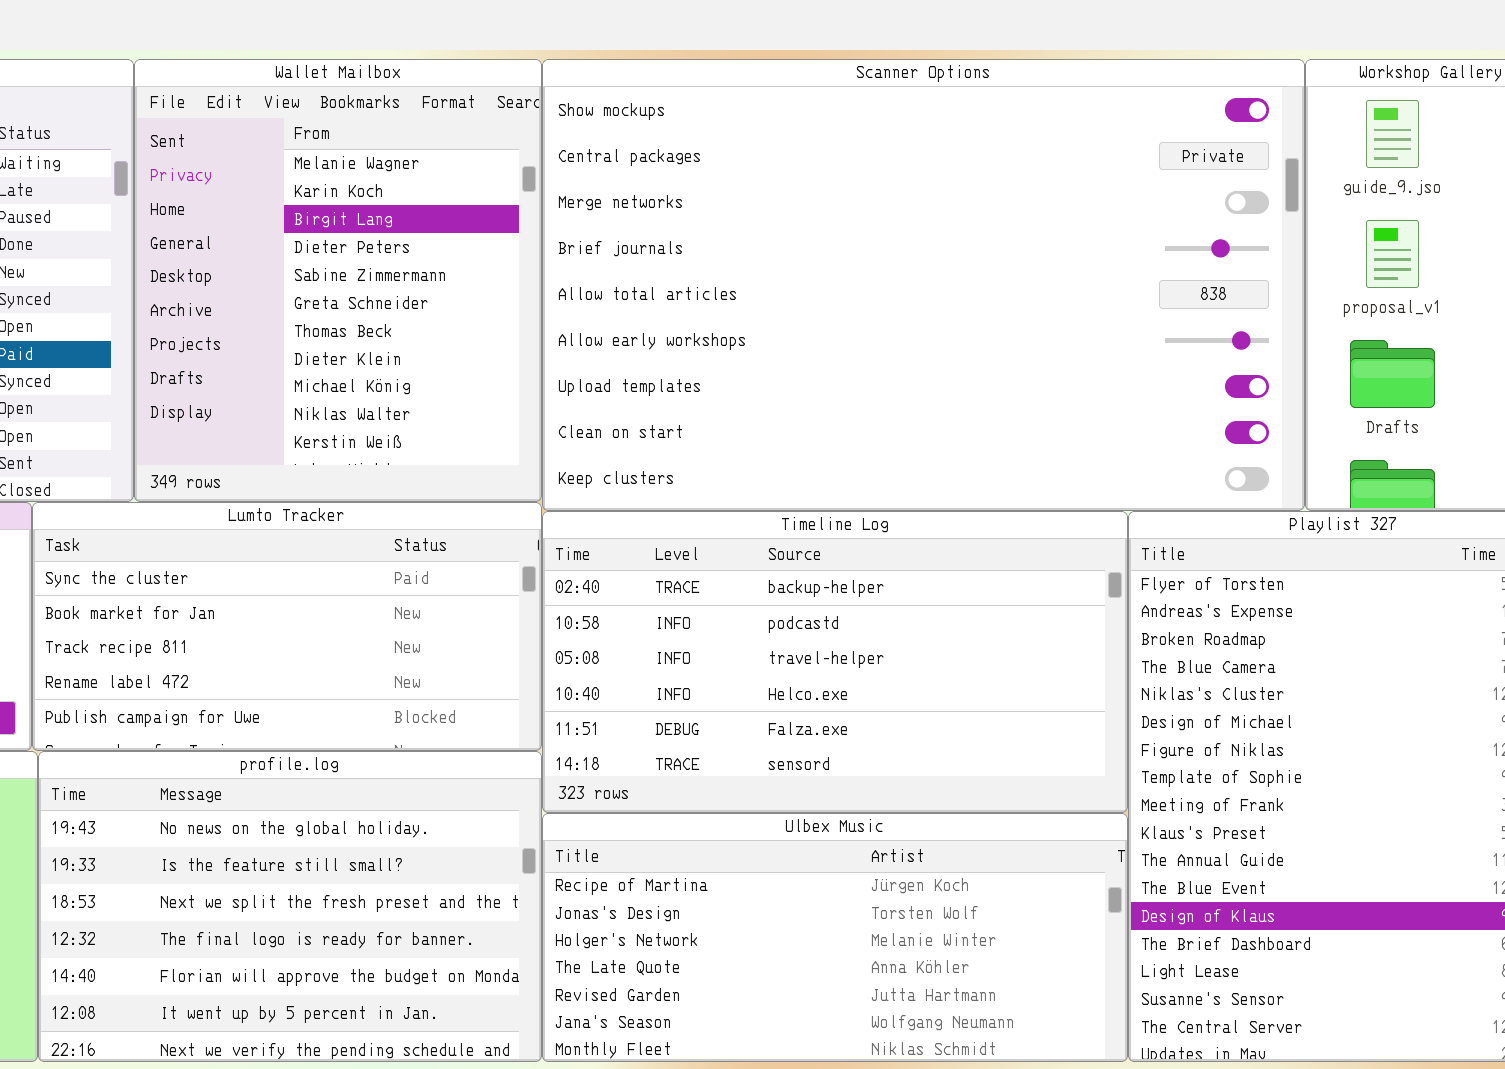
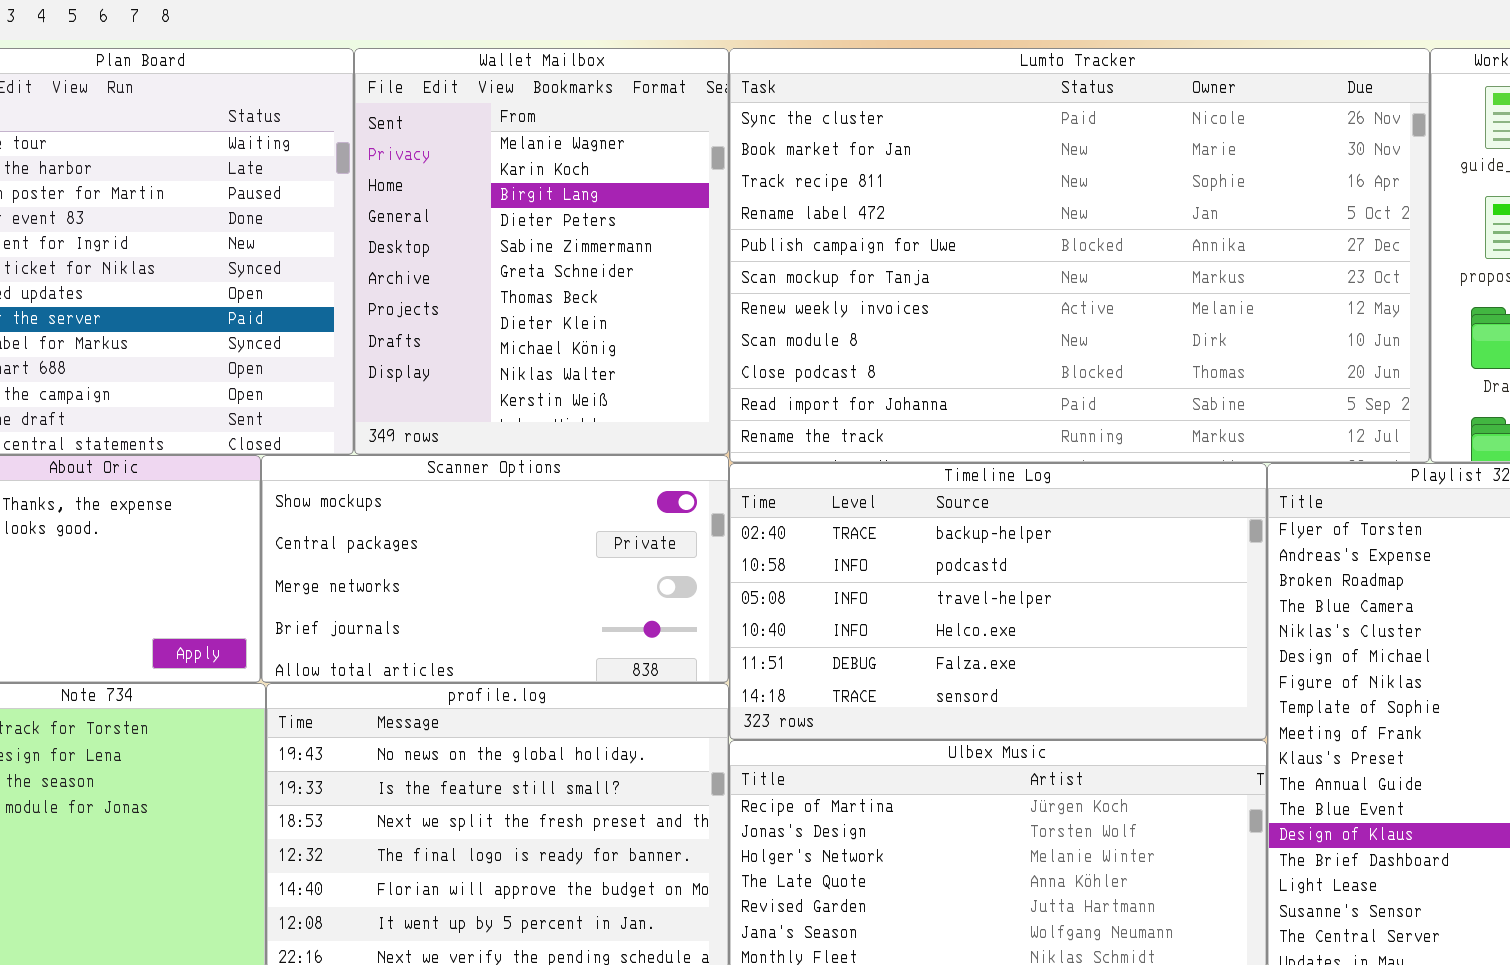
Scanner Options: [542,59,1305,511] -> [261,455,729,683], moved, resized
Lumto Tracker: [32,502,542,751] -> [729,48,1430,463], moved, resized

